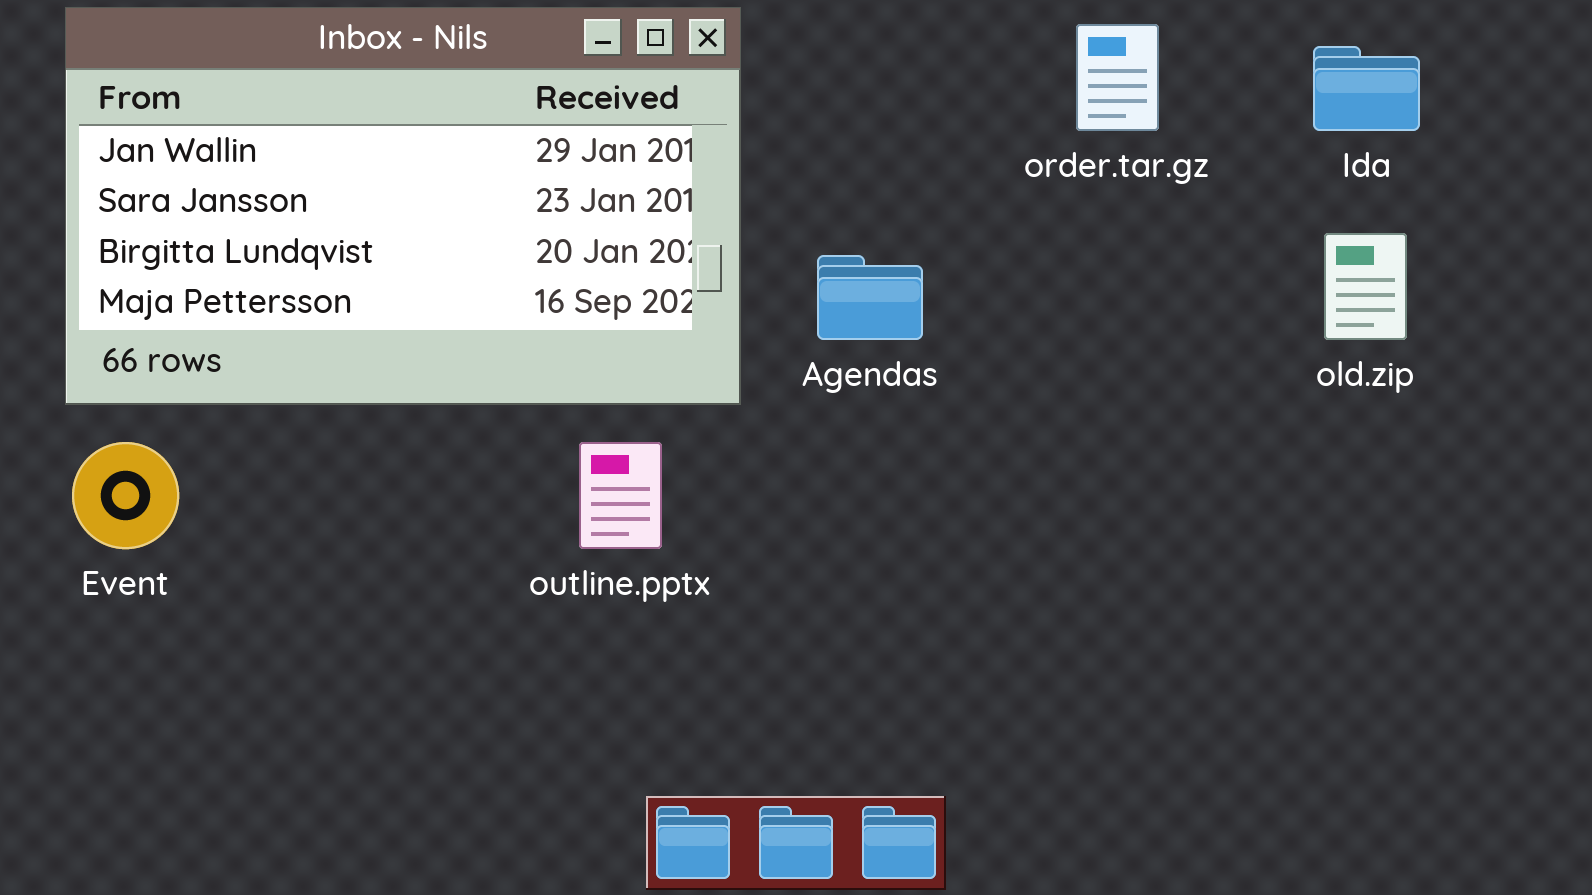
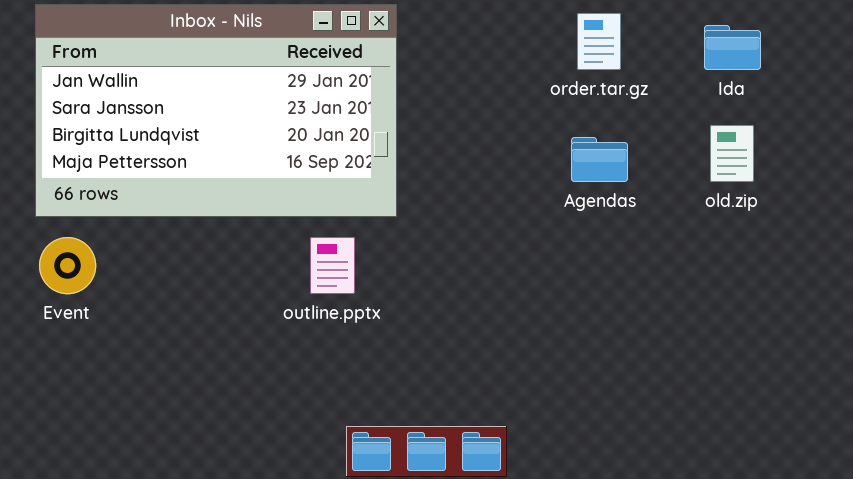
Agendas: [817,255,923,340] -> [571,137,628,182], moved

